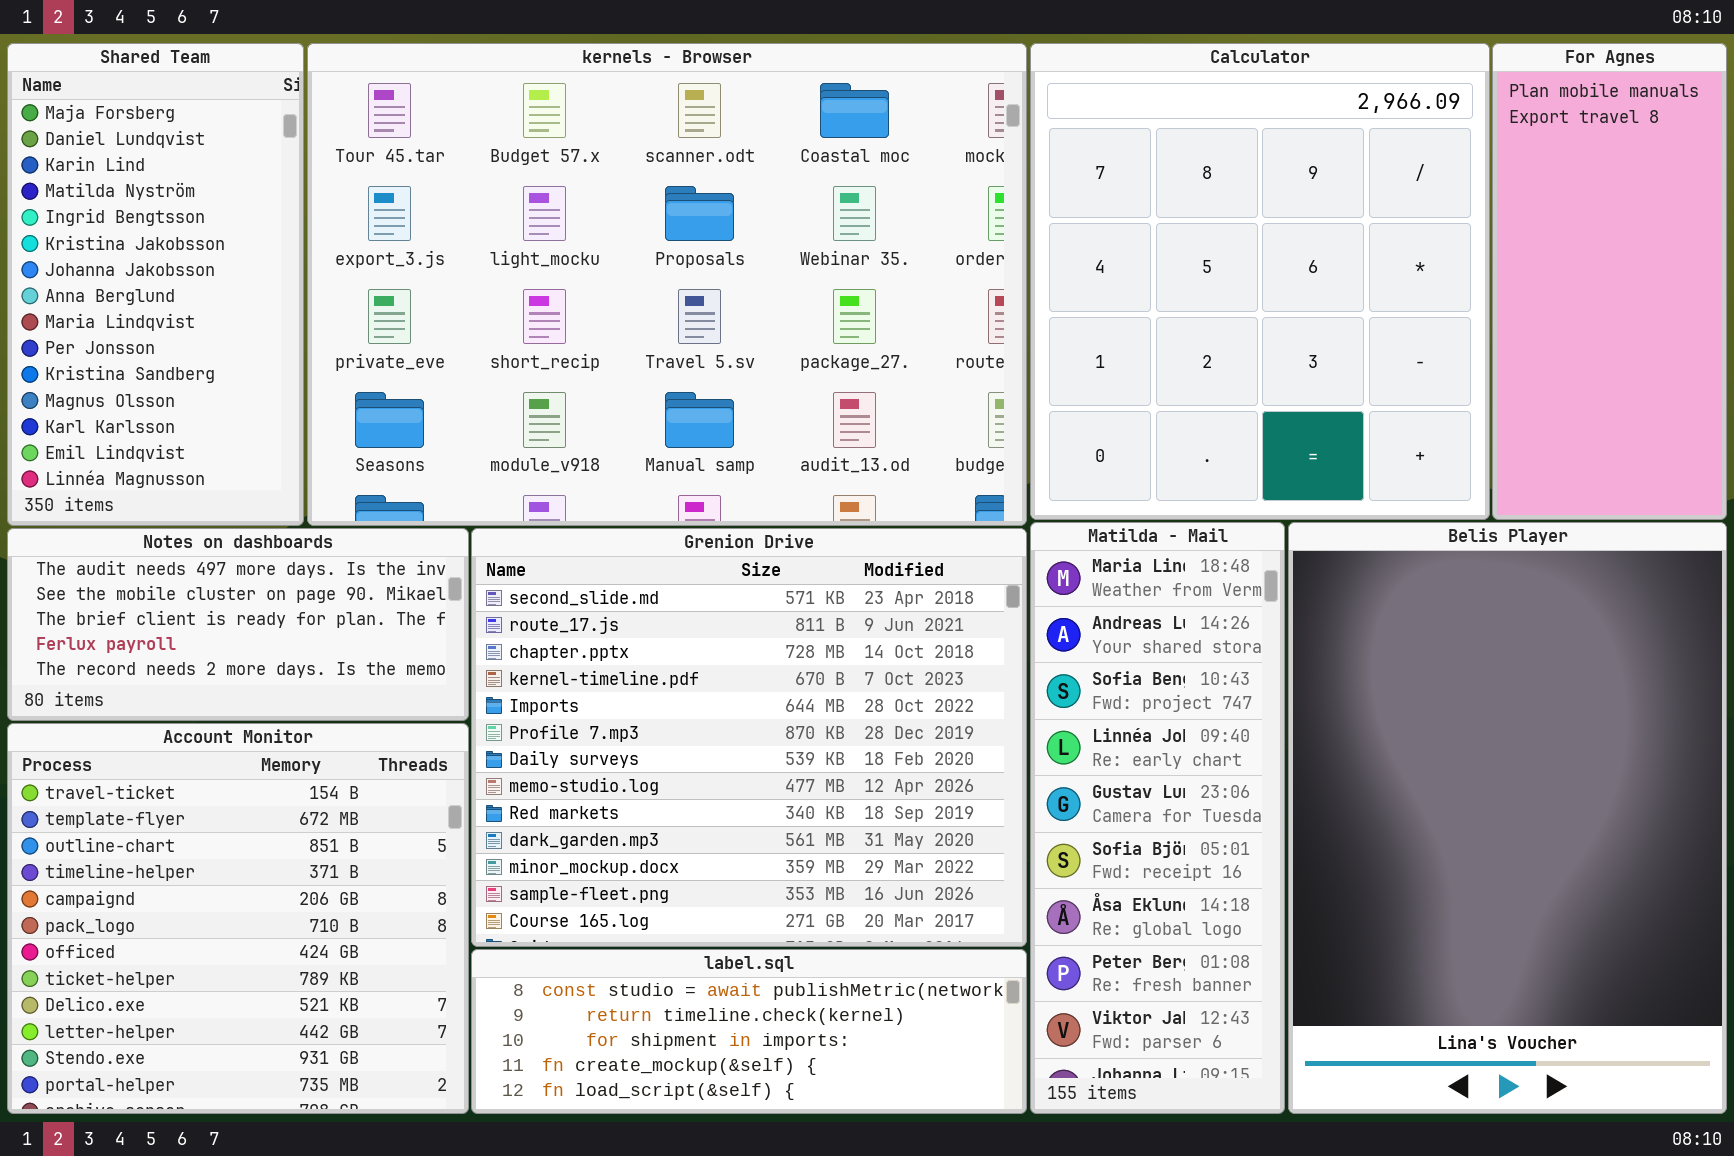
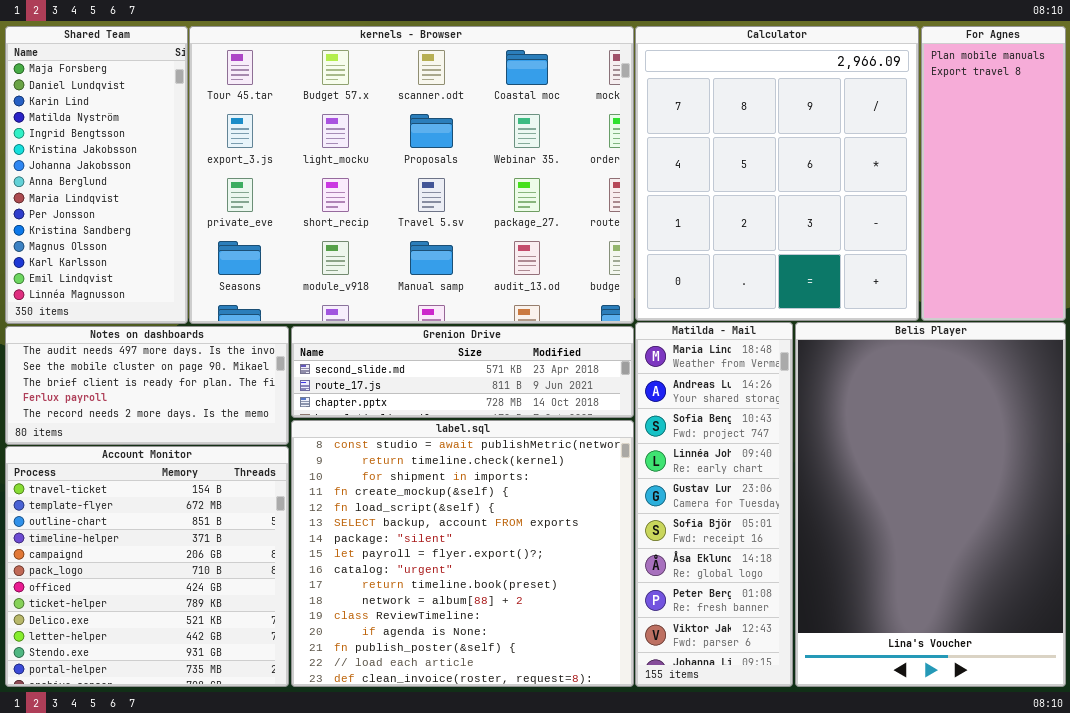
Grenion Drive: [471,528,1027,947] -> [291,326,634,418], resized
label.sql: [471,949,1027,1114] -> [291,420,634,687], resized

